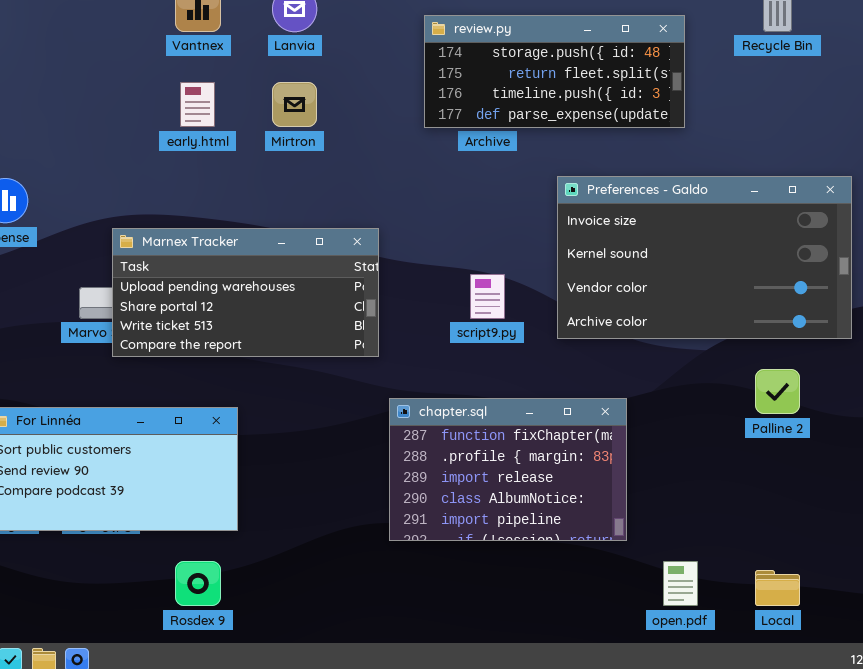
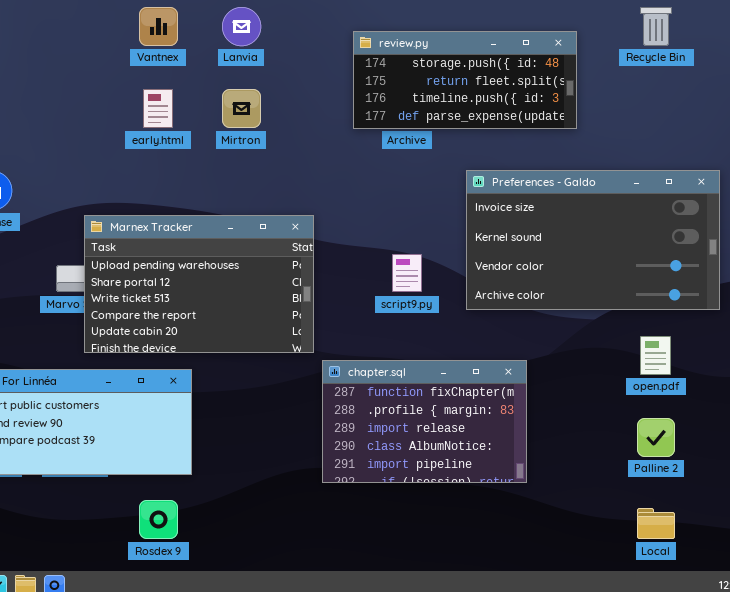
Marnex Tracker: [112,228,379,357] -> [84,215,314,353], resized
Palline 2: [755,369,800,414] -> [637,418,675,457], moved
open.pdf: [663,561,698,606] -> [640,336,671,375], moved

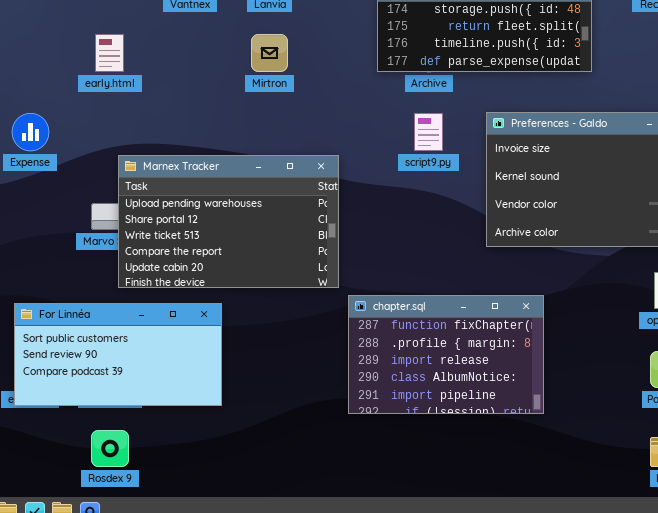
early.html: [143,89,173,128] -> [95,34,124,72], moved
script9.py: [392,254,422,292] -> [414,113,443,151], moved
Rosdex 9: [139,500,178,539] -> [91,430,129,467], moved

